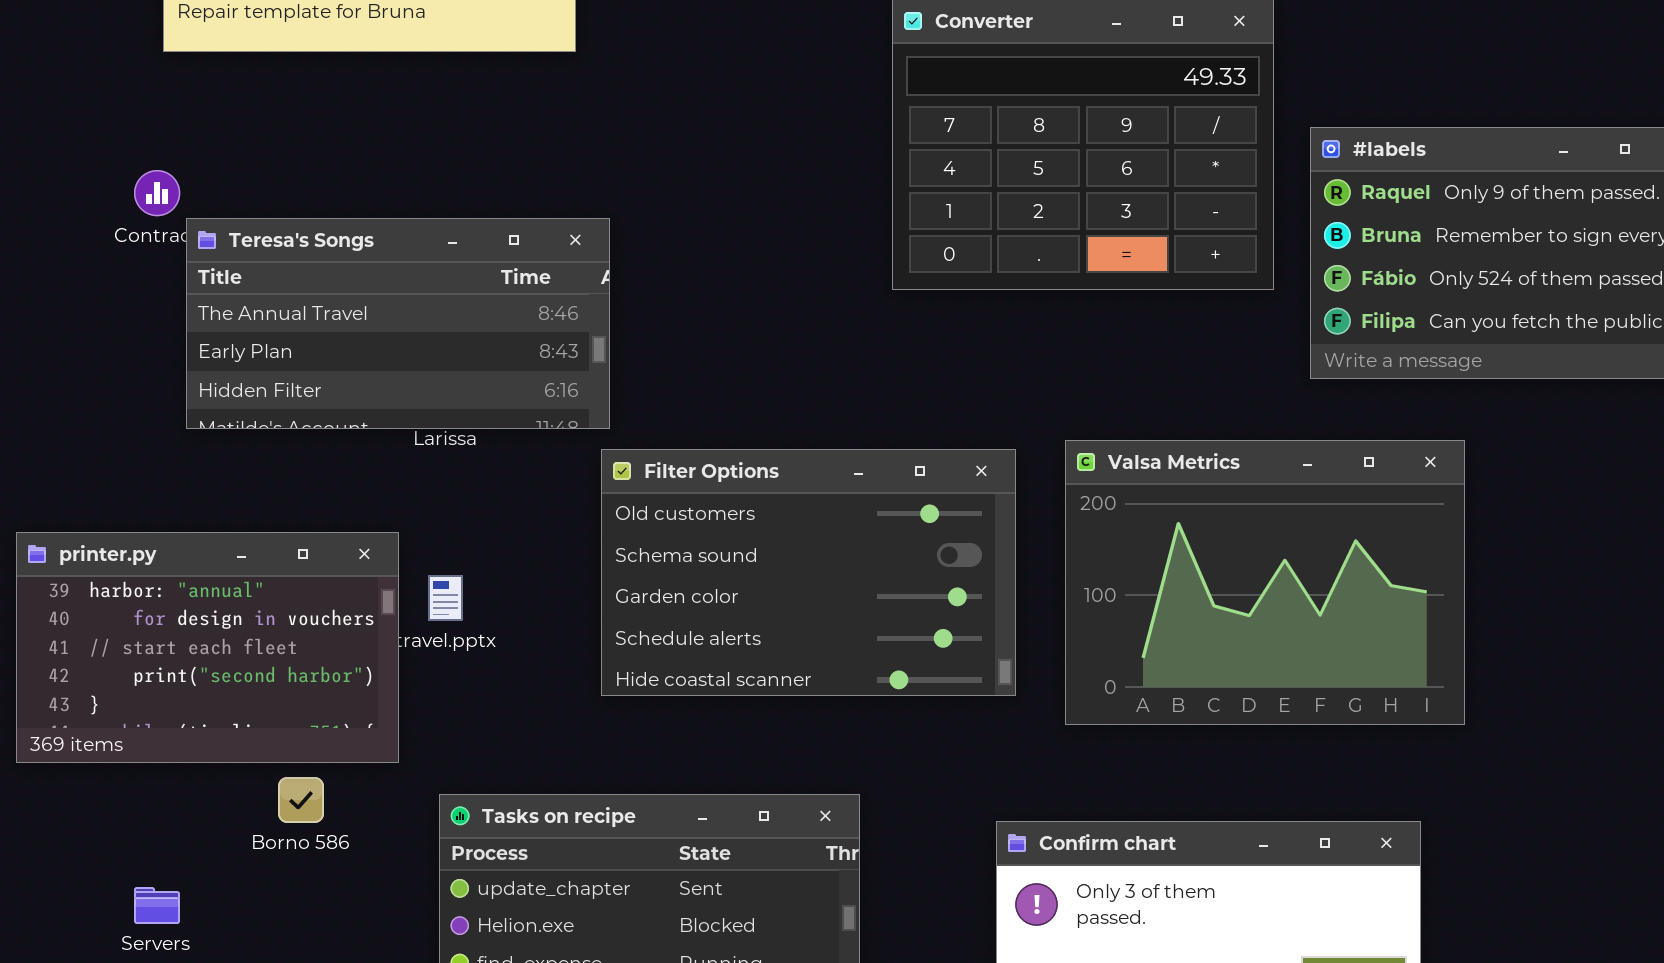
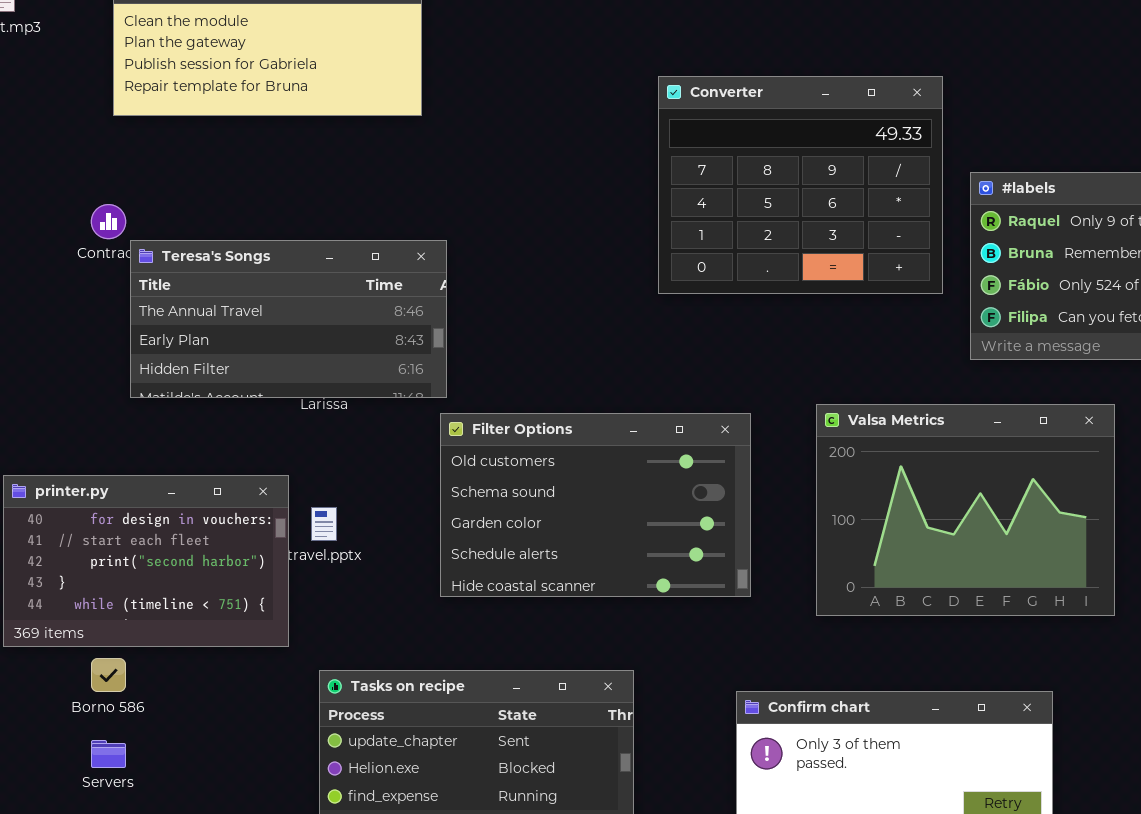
Valsa Metrics: [1065,440,1465,725] -> [816,404,1115,616], moved
printer.py: [16,532,399,763] -> [3,475,289,647], scrolled down 1 row
Borno 586: [278,777,324,823] -> [91,658,126,692], moved

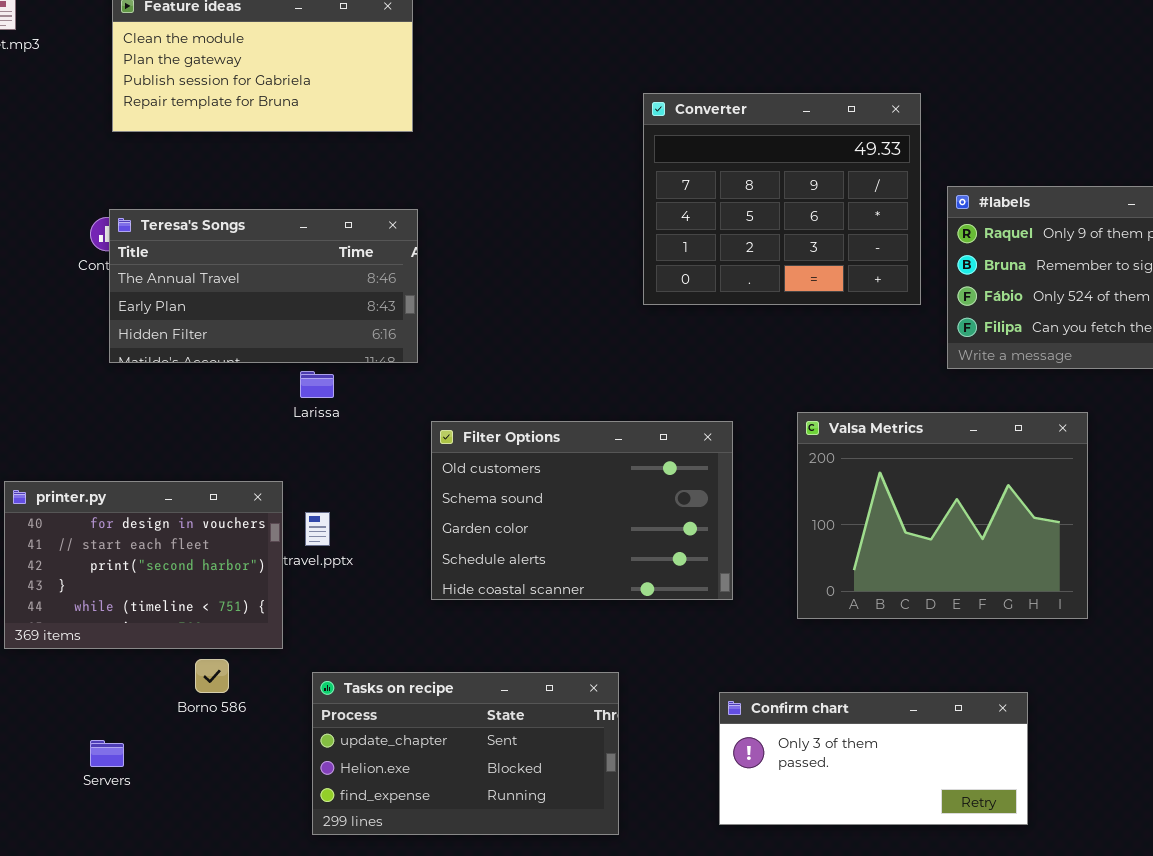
Teresa's Songs: [130,240,447,398] -> [109,209,418,363], moved
Borno 586: [91,658,126,692] -> [195,659,229,693], moved

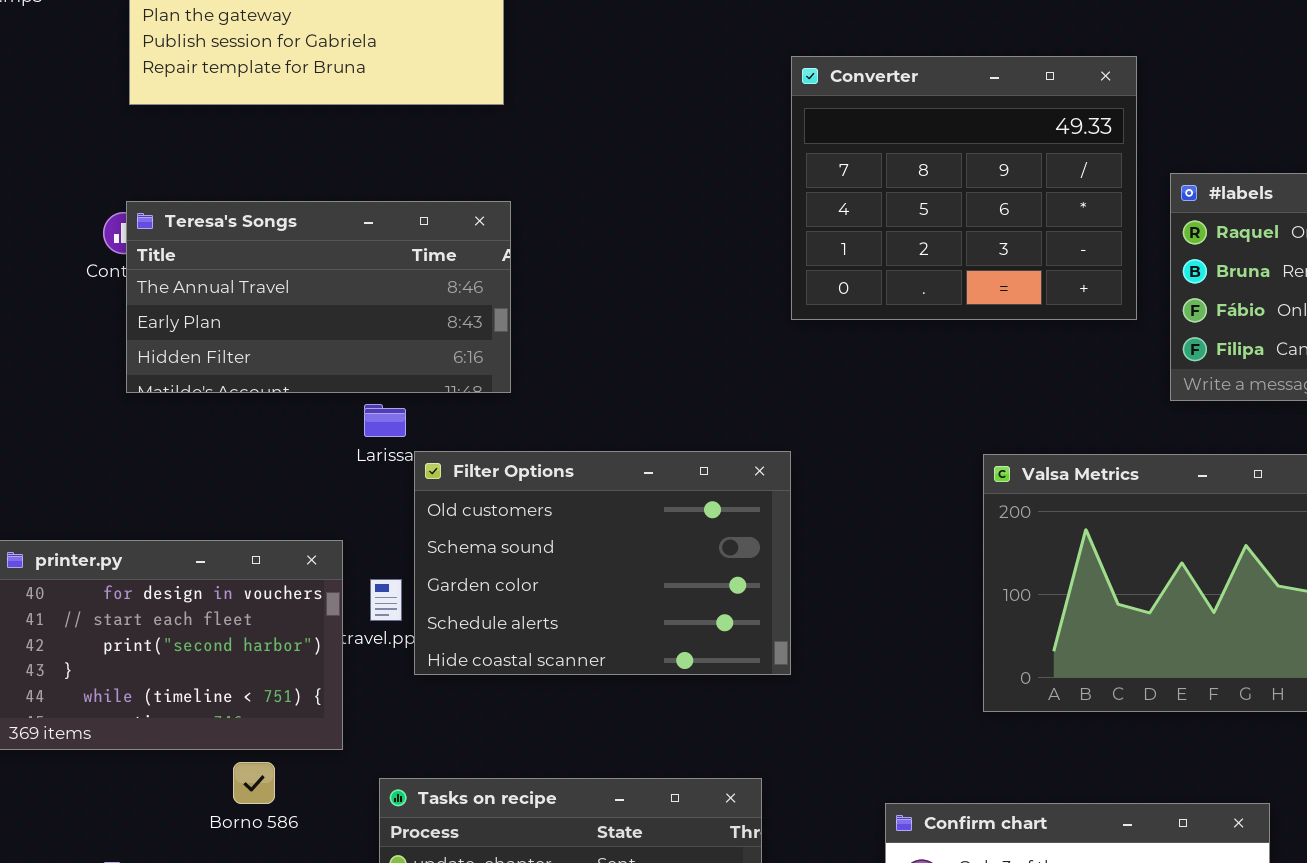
Filter Options: [431,421,733,600] -> [414,451,791,675], moved

